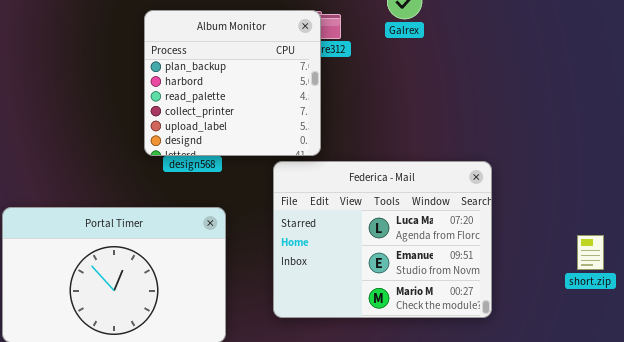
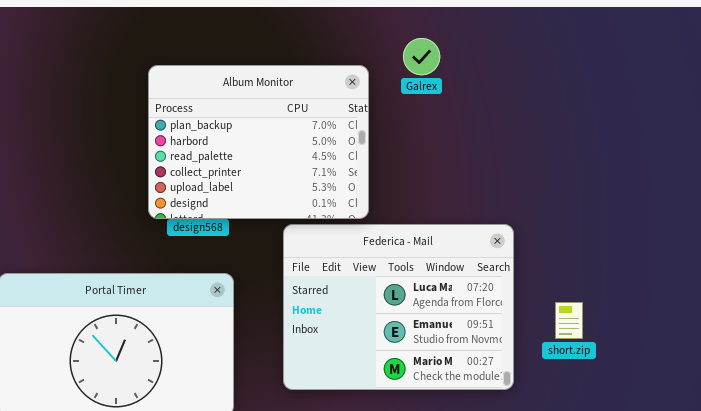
Album Monitor: [144,10,321,156] -> [148,65,369,219], resized
short.zip: [577,235,604,270] -> [555,302,583,339], moved

